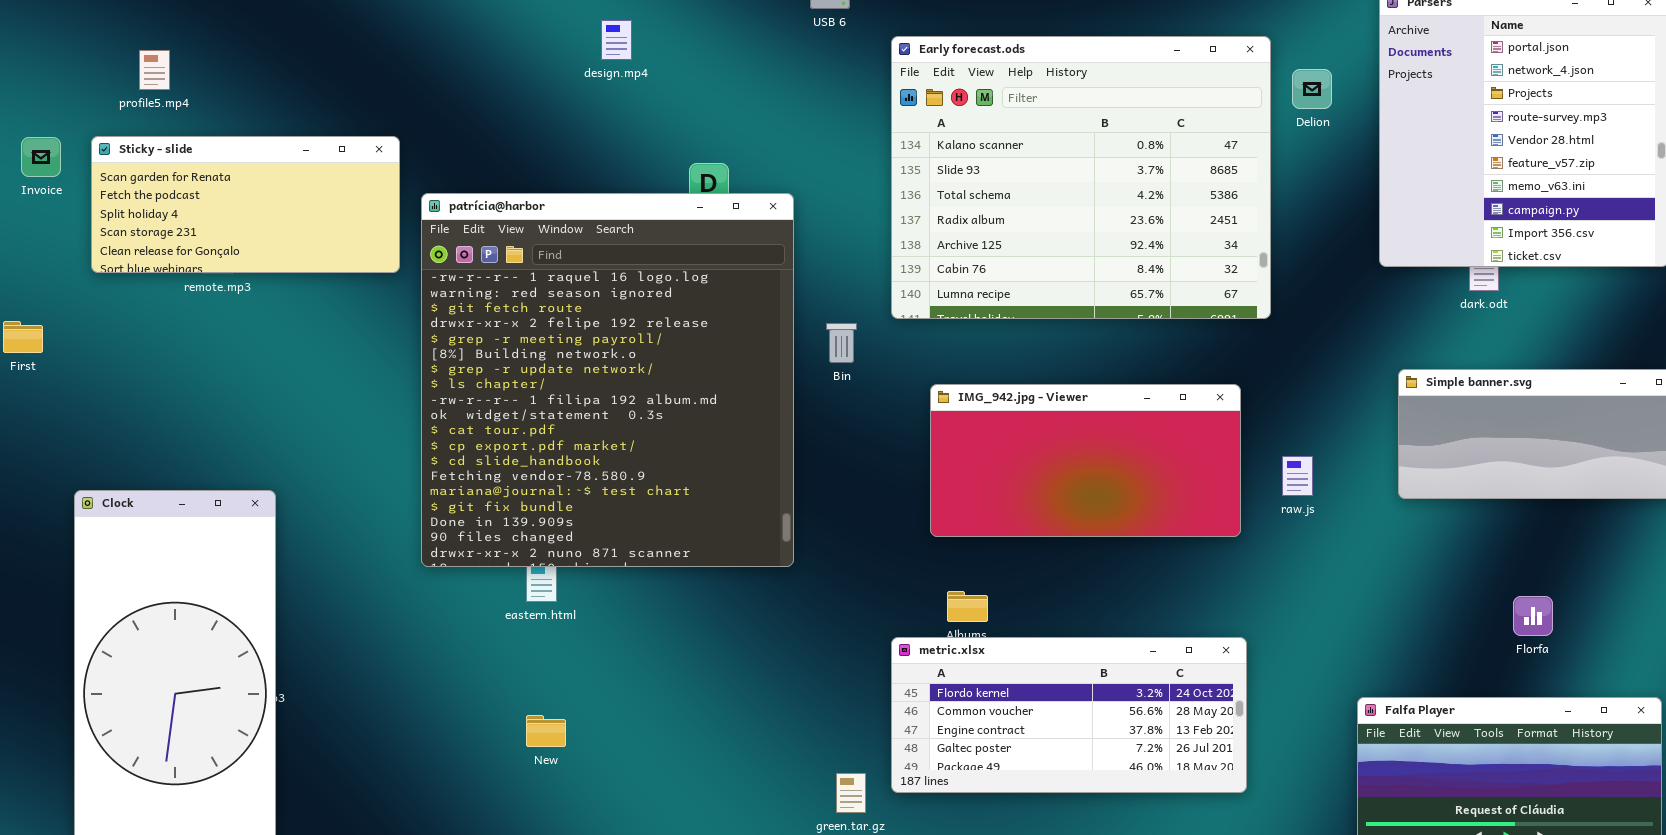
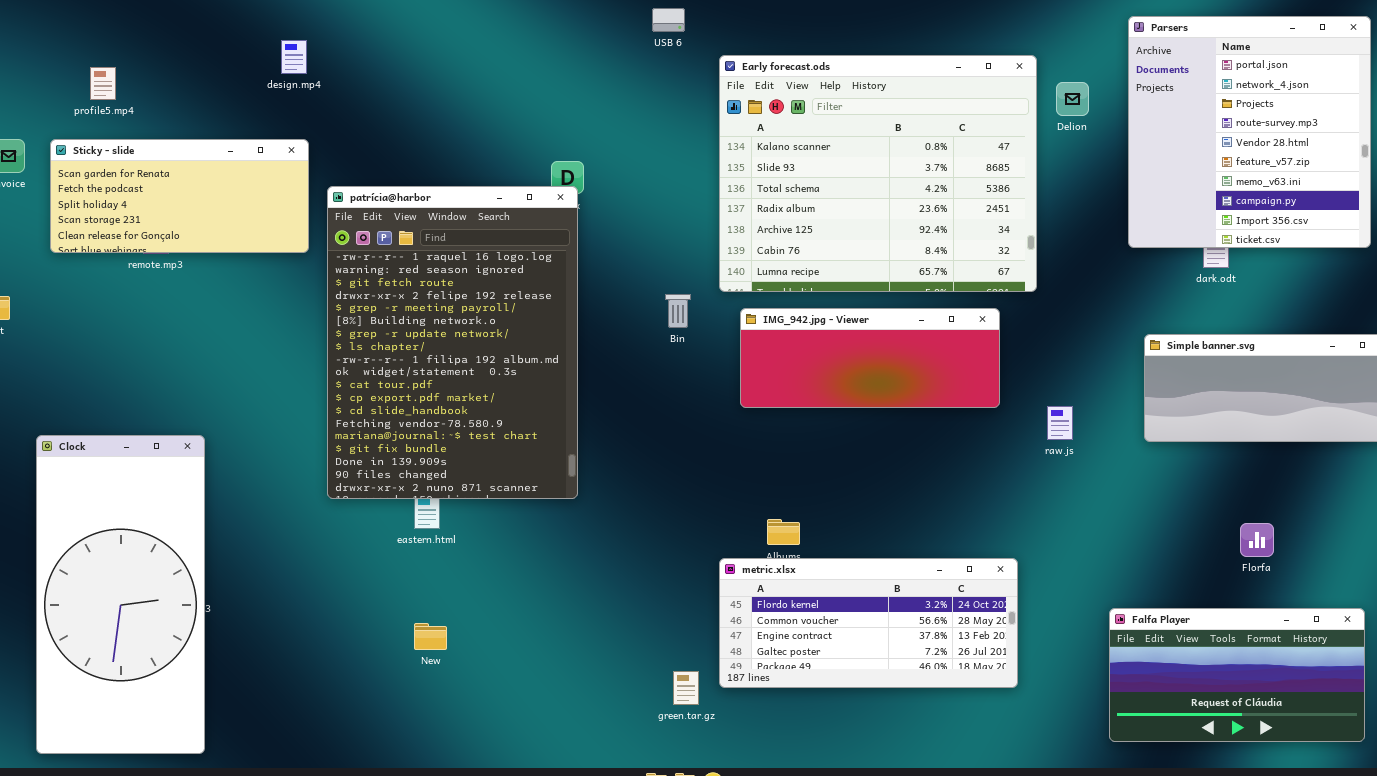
design.mp4: [601,20,632,60] -> [281,40,307,74], moved
patrícia@harbor: [421,193,794,567] -> [327,186,578,499], resized
IMG_942.jpg - Viewer: [930,384,1241,537] -> [740,308,1000,408], moved, resized

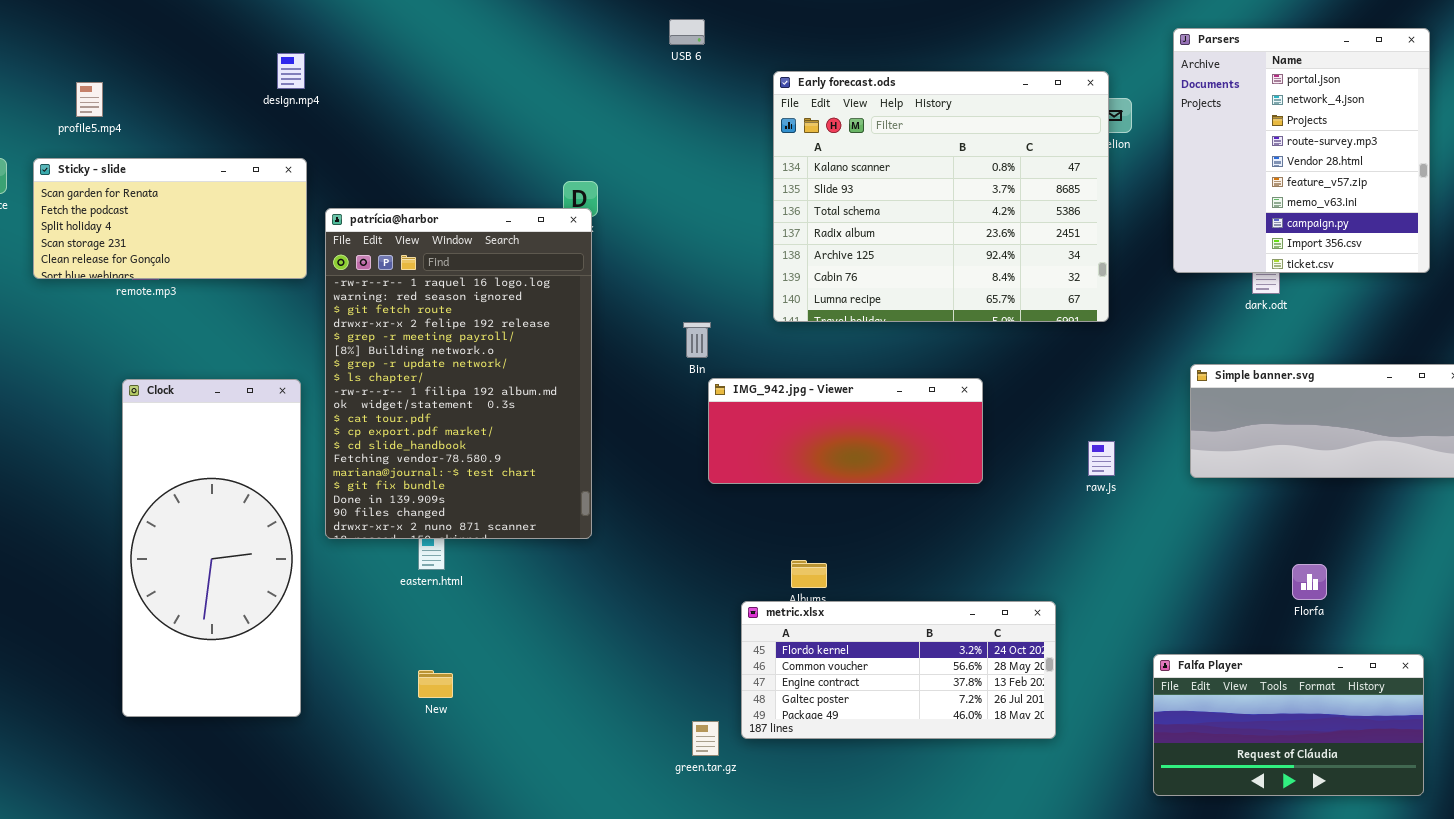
Early forecast.ods: [719,55,1037,292] -> [773,71,1109,322], moved
IMG_942.jpg - Viewer: [740,308,1000,408] -> [708,378,983,484], moved
Clock: [36,435,205,754] -> [122,379,301,717], moved

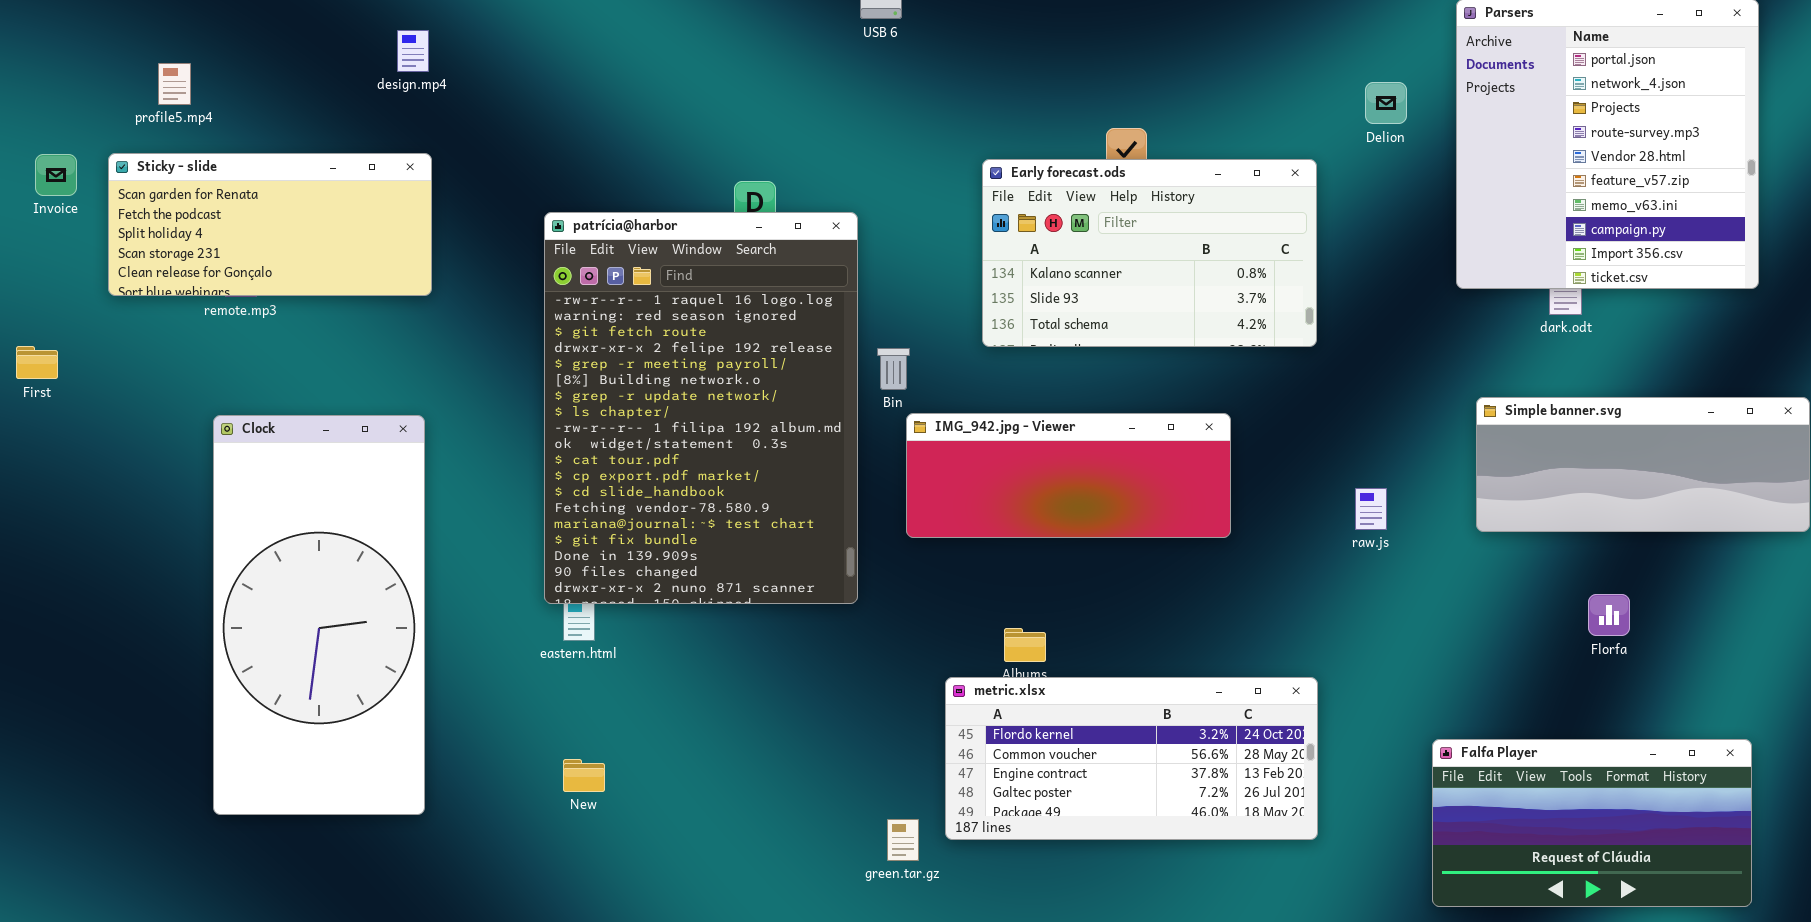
Early forecast.ods: [773,71,1109,322] -> [982,159,1317,347], resized
patrícia@harbor: [325,208,592,539] -> [544,212,858,604], moved
Florfa: [1292,564,1327,600] -> [1588,594,1630,636], moved

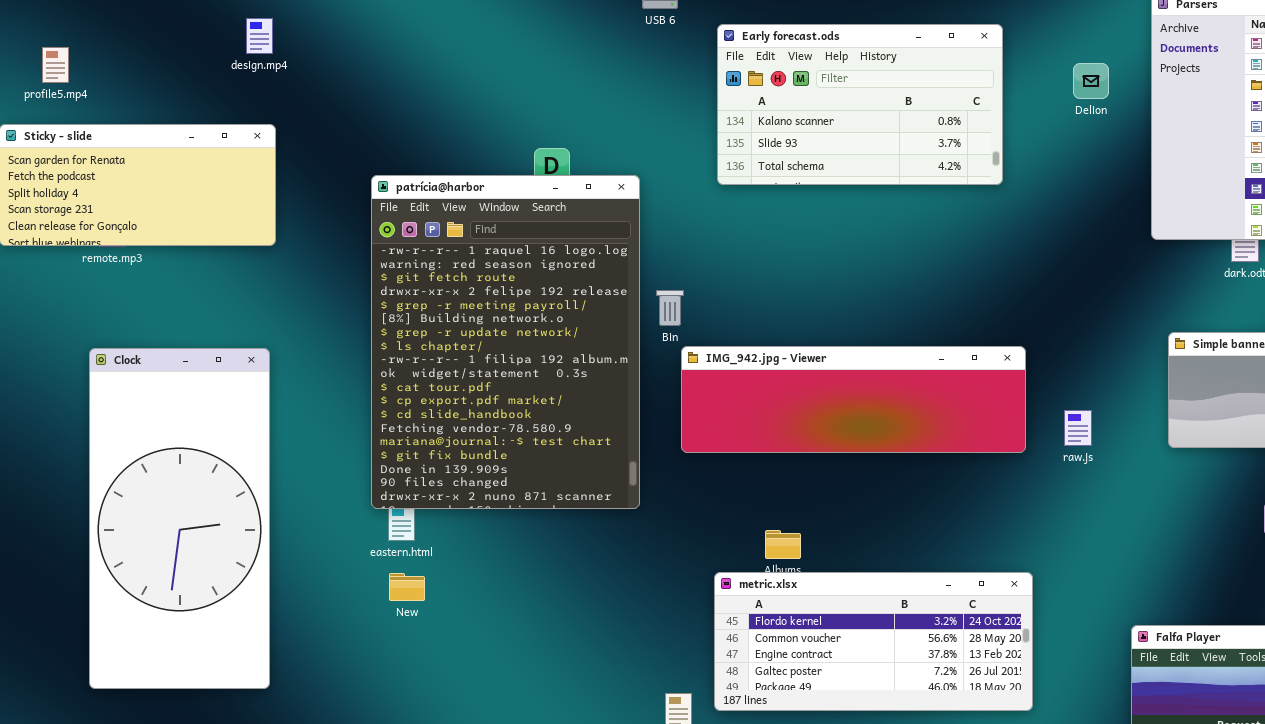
Early forecast.ods: [982,159,1317,347] -> [717,24,1003,185], moved
IMG_942.jpg - Viewer: [906,413,1231,538] -> [681,346,1026,453], resized
New: [563,759,605,792] -> [389,573,425,601], moved

